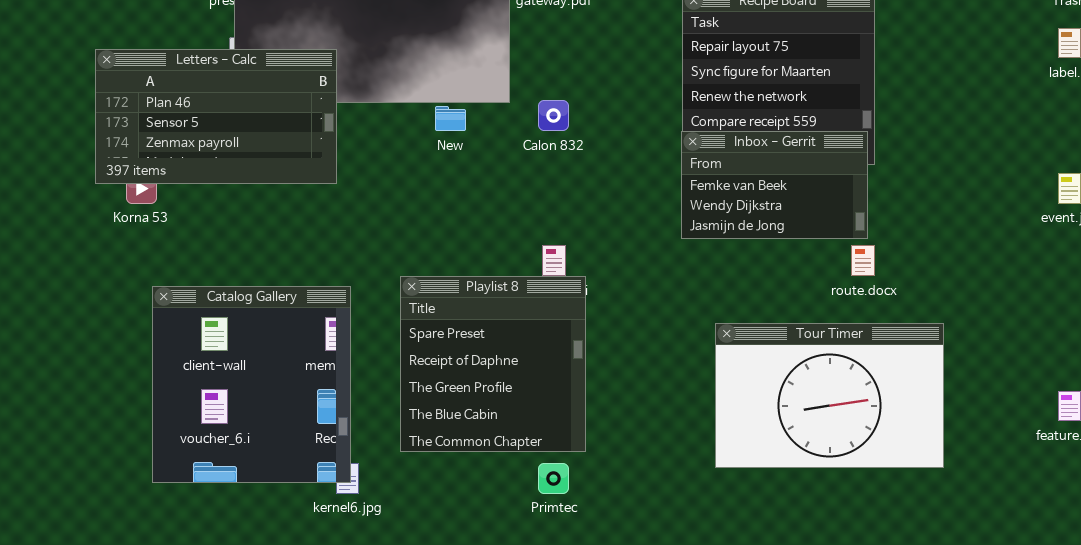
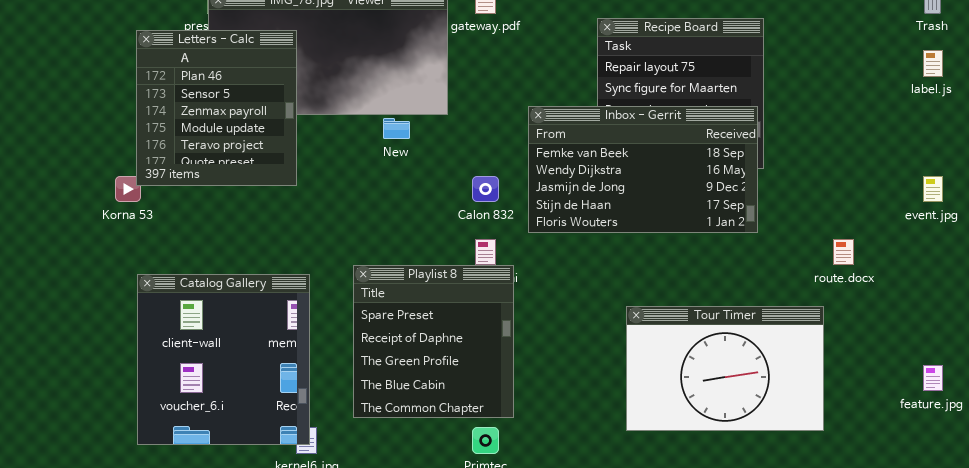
Letters - Calc: [95,49,337,184] -> [136,30,297,186], resized
Calon 832: [538,100,569,131] -> [472,176,499,202], moved
Inbox - Gerrit: [681,131,868,239] -> [528,106,758,233], resized
route.docx: [851,245,875,276] -> [833,239,854,265], moved

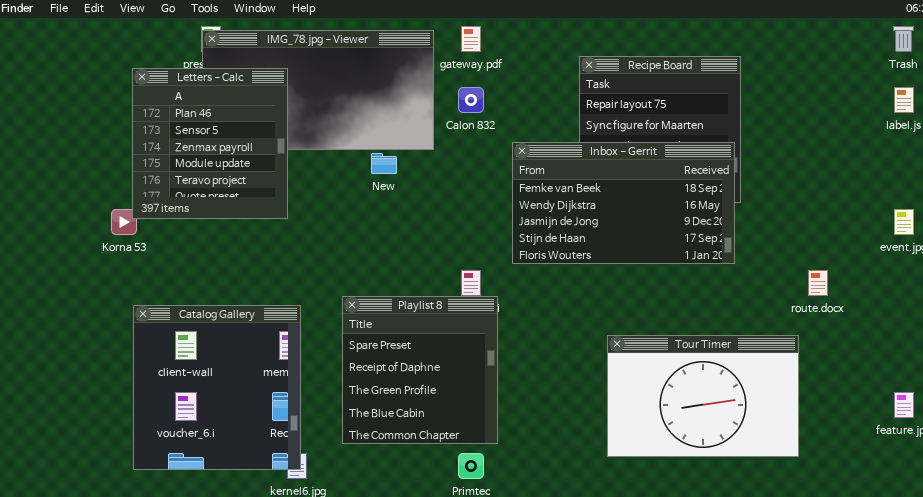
Calon 832: [472,176,499,202] -> [458,87,484,113], moved

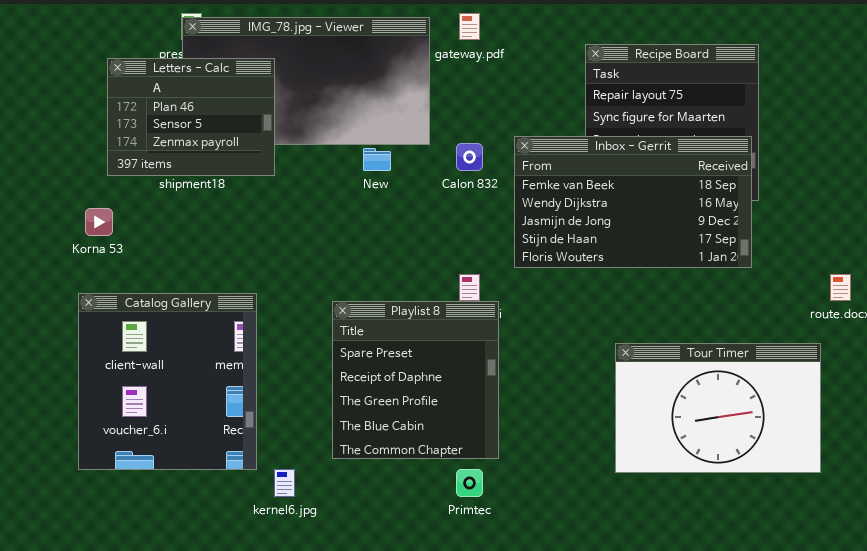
Letters - Calc: [132,68,288,219] -> [107,58,275,176], resized
Calon 832: [458,87,484,113] -> [456,143,483,171], moved
Catalog Gallery: [133,305,301,470] -> [78,293,257,470], moved

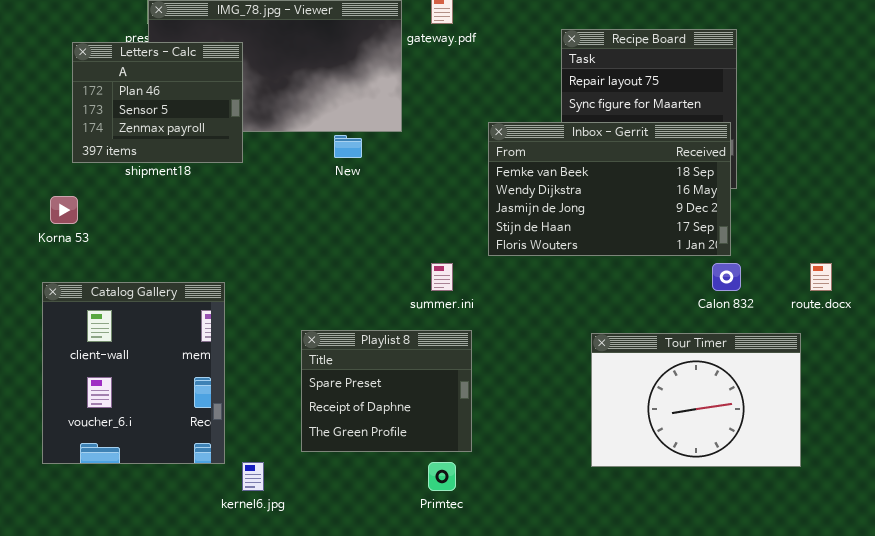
Calon 832: [456,143,483,171] -> [712,263,741,291], moved
Playlist 8: [332,301,499,459] -> [301,330,472,452], resized

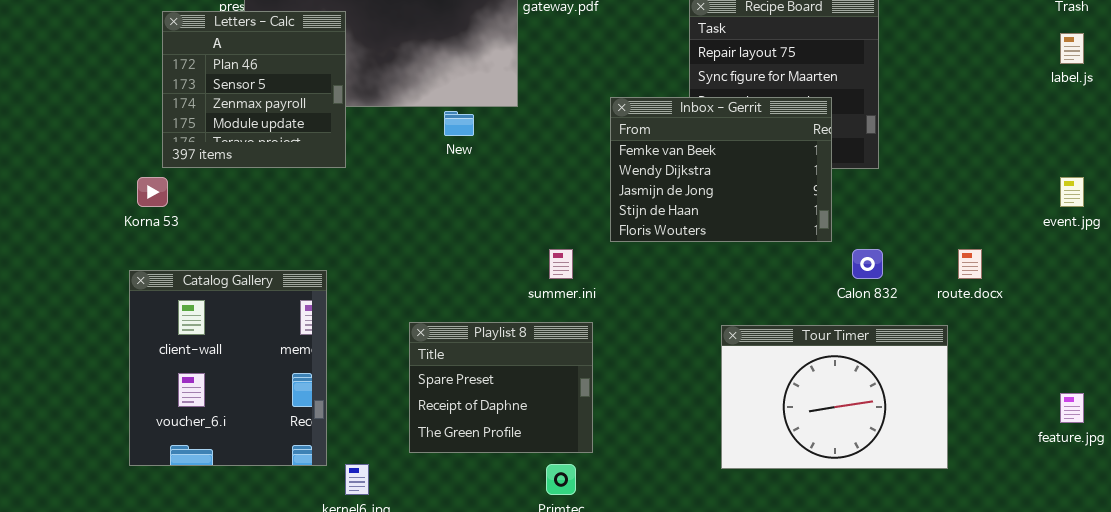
Letters - Calc: [72,42,243,163] -> [162,11,346,168], resized
Inbox - Gerrit: [488,122,731,256] -> [610,97,832,242], resized

